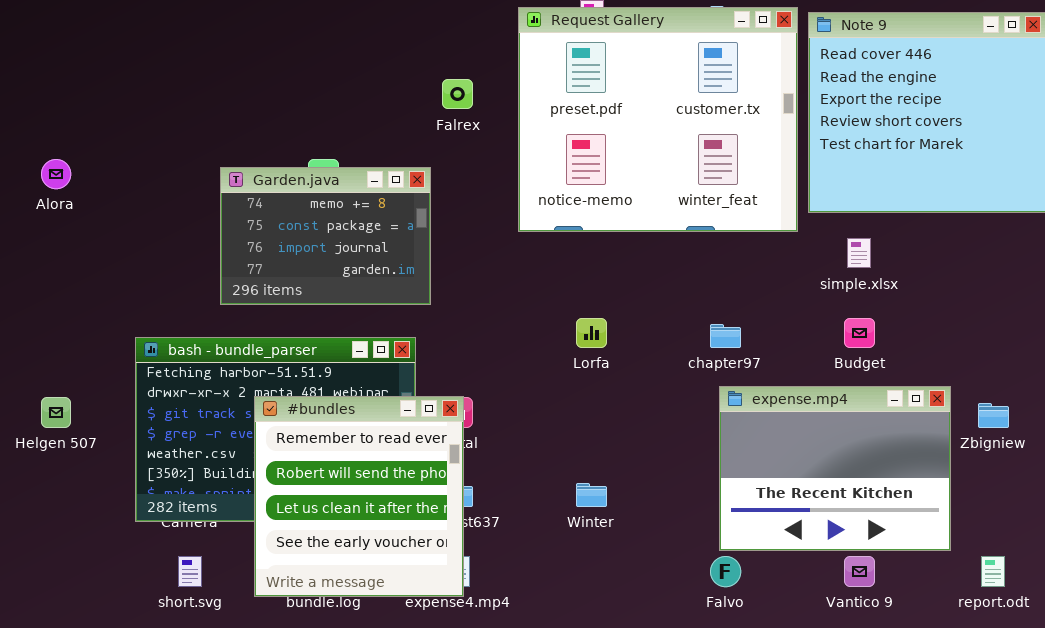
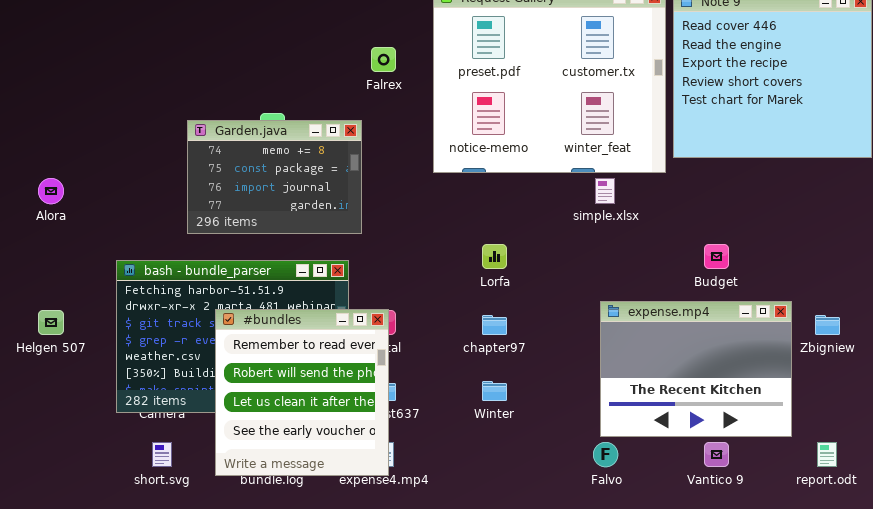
Alora: [41,159,71,189] -> [38,178,64,204], moved
simple.xlsx: [847,238,871,268] -> [595,178,615,204], moved
chapter97: [710,324,741,348] -> [482,315,507,335], moved

